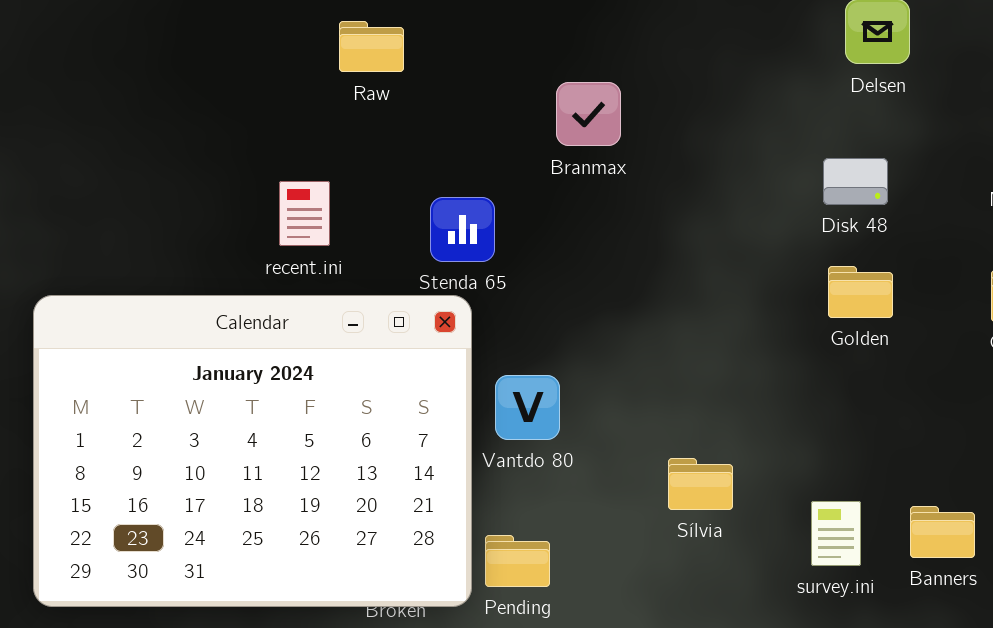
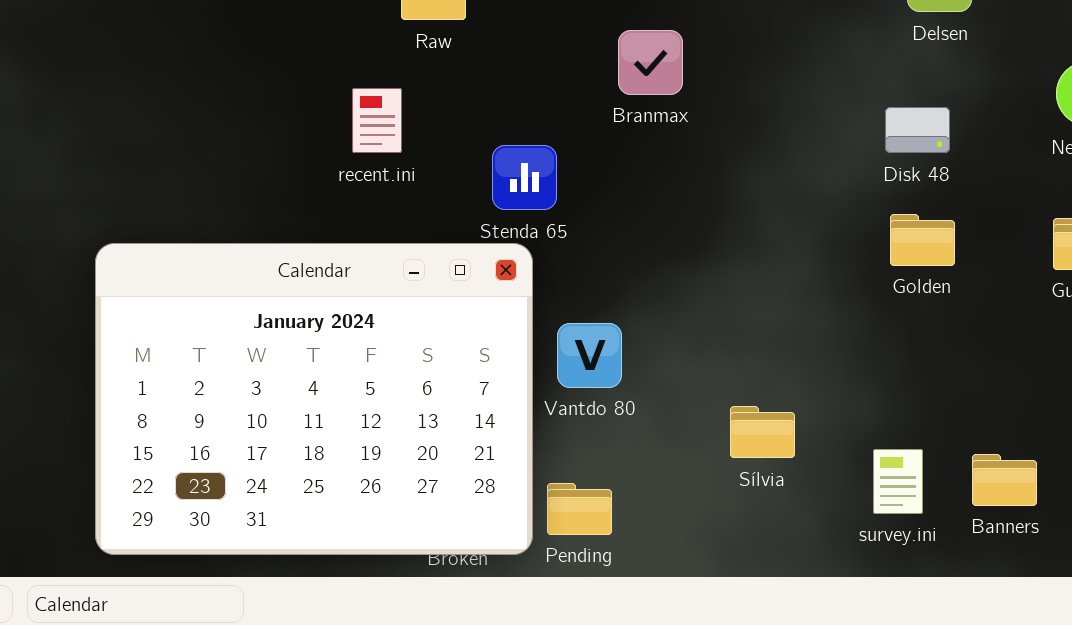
recent.ini: [279,181,330,246] -> [352,88,402,153], moved

